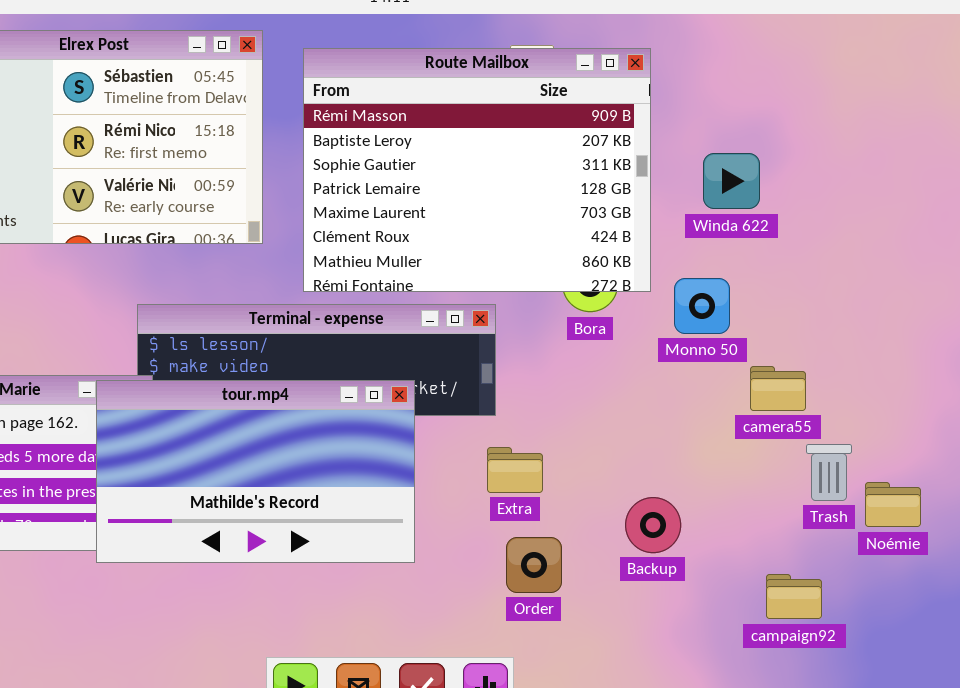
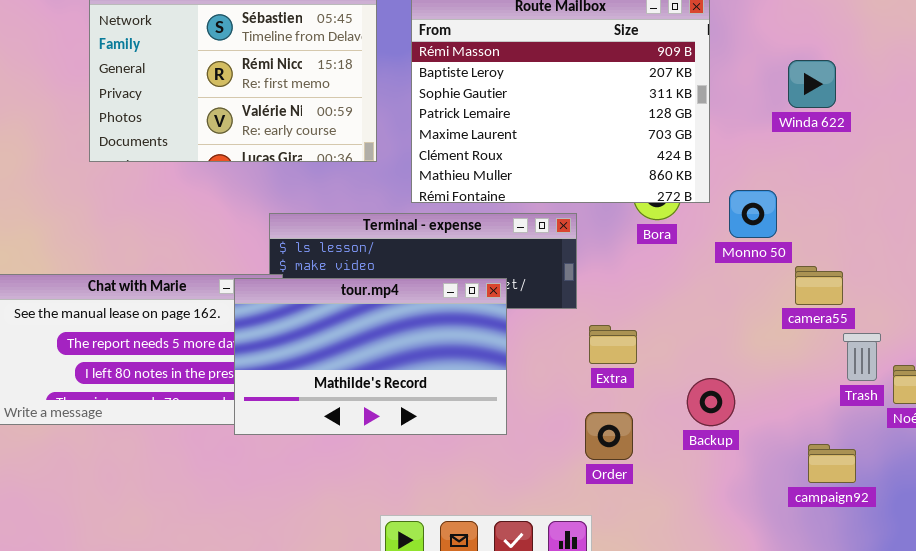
Winda 622: [703,153,760,209] -> [788,60,836,108], moved
Extra: [487,447,543,493] -> [589,325,637,364], moved

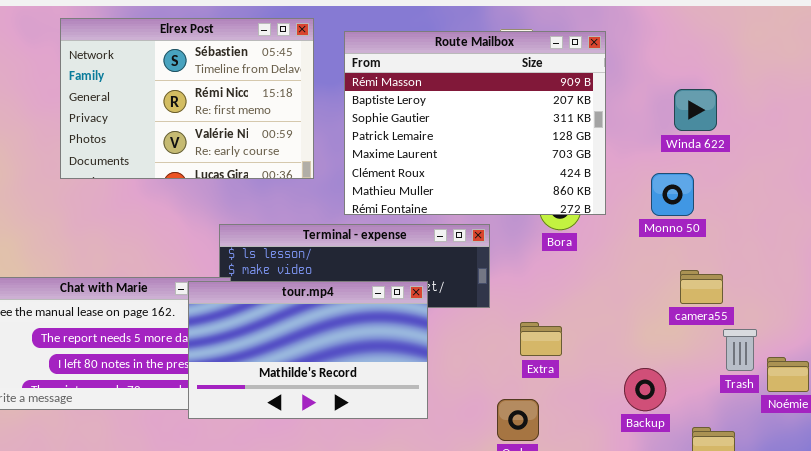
Monno 50: [729,190,777,238] -> [651,173,694,216], moved
Extra: [589,325,637,364] -> [520,322,562,356], moved
Backup: [687,378,735,426] -> [624,368,666,411], moved

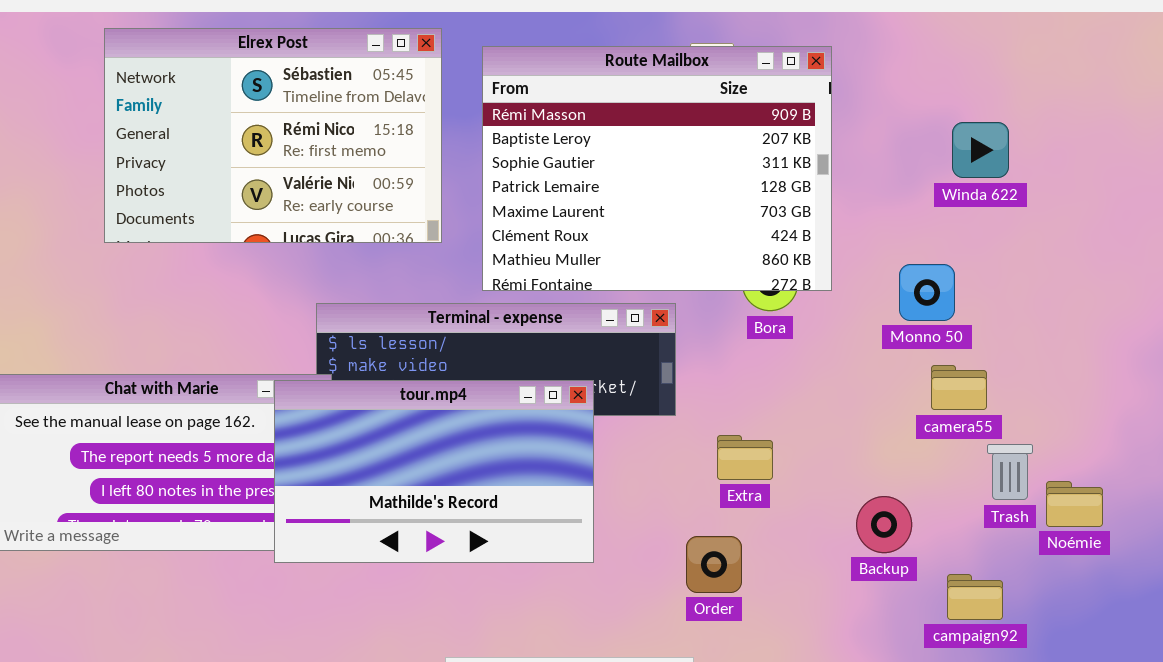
Winda 622: [674,89,717,131] -> [952,122,1009,178], moved
Monno 50: [651,173,694,216] -> [899,264,955,321], moved

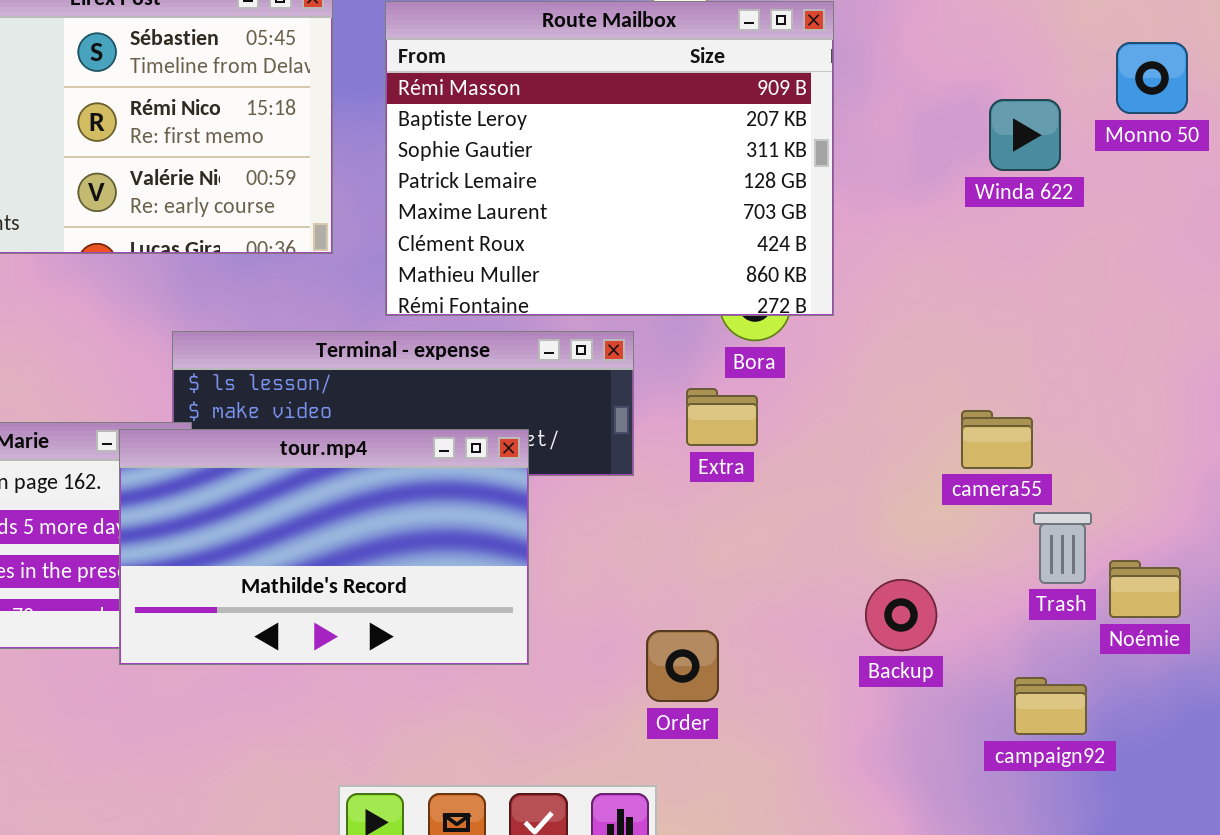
Monno 50: [899,264,955,321] -> [1116,42,1188,114], moved
Extra: [717,435,773,480] -> [686,388,758,446], moved
campaign92: [947,574,1003,620] -> [1014,677,1087,735], moved

